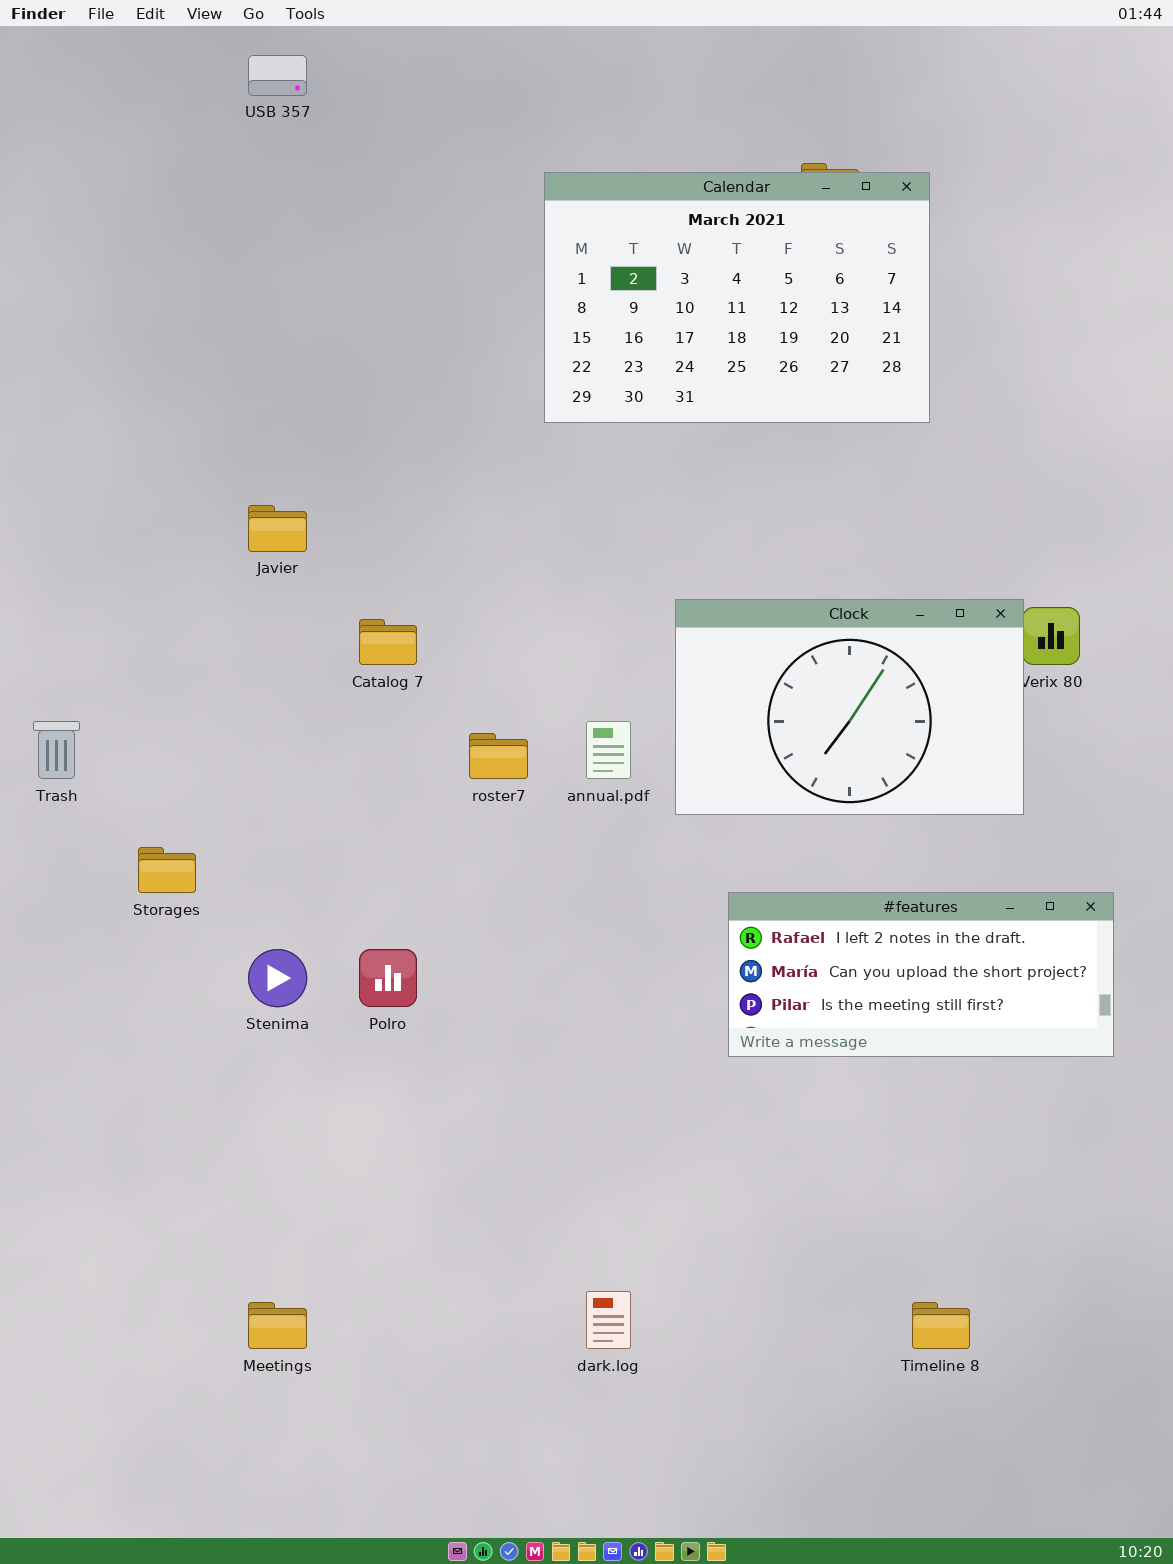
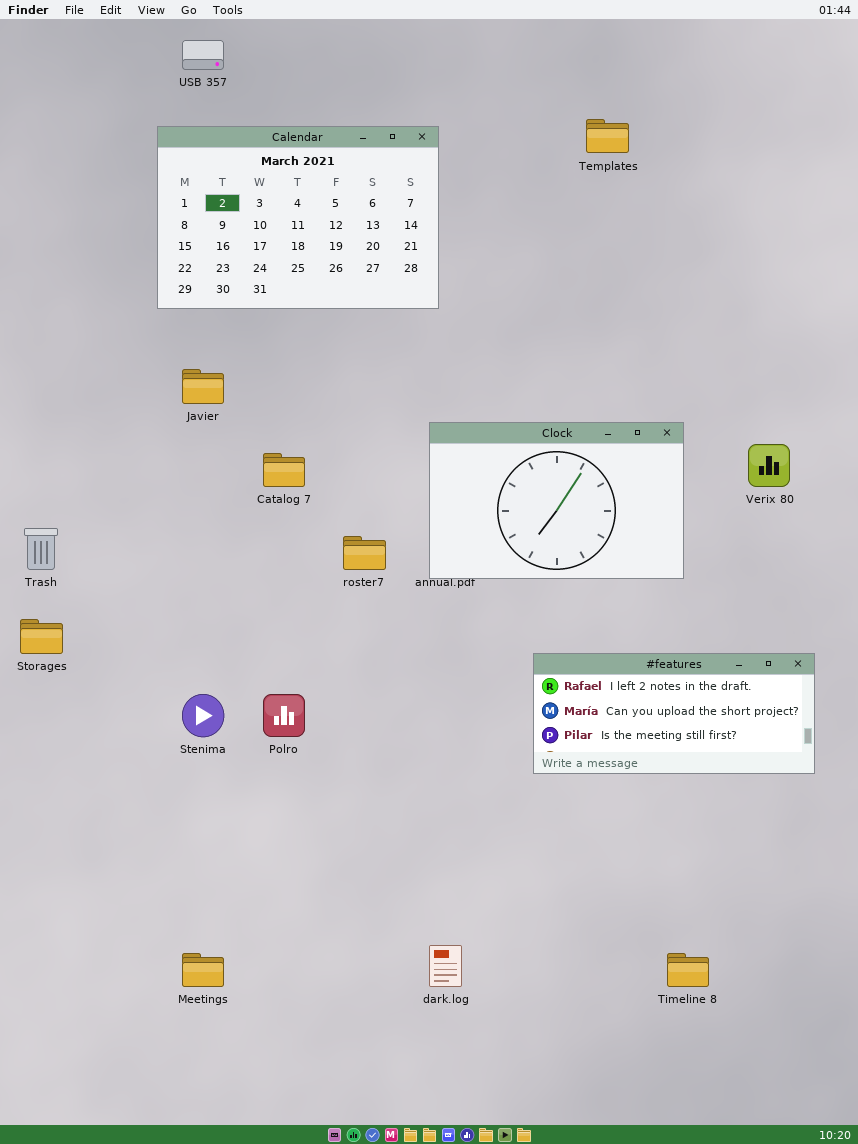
Calendar: [544,172,930,423] -> [157,126,439,309], moved
Clock: [675,599,1024,815] -> [429,422,684,579], moved
Storages: [138,847,196,893] -> [20,619,63,654], moved

